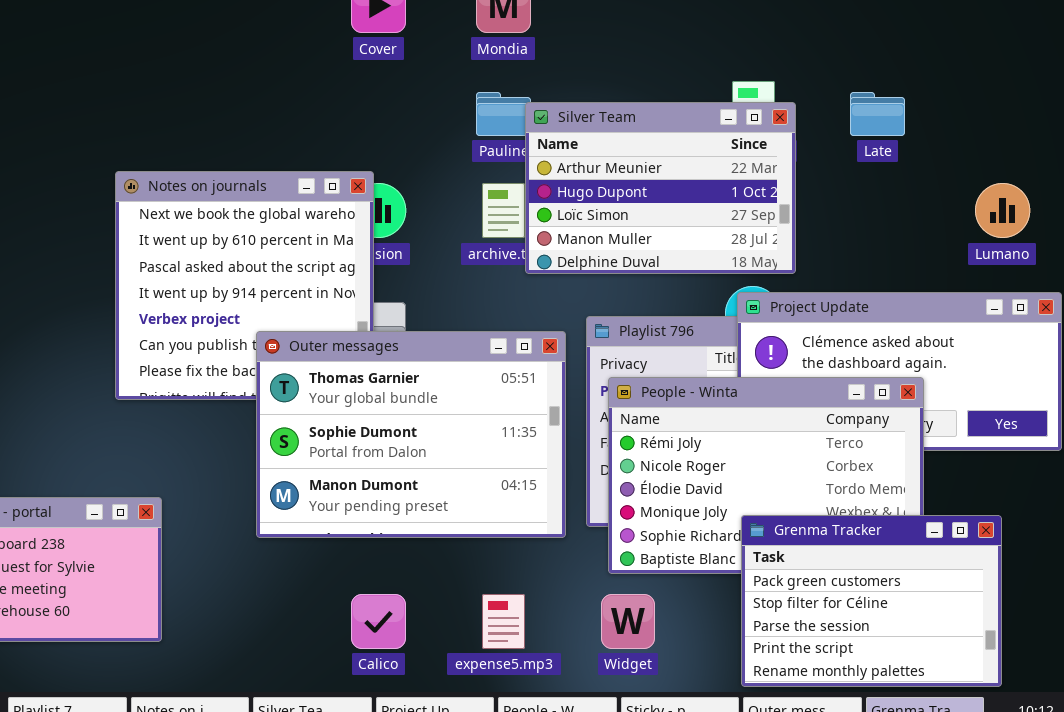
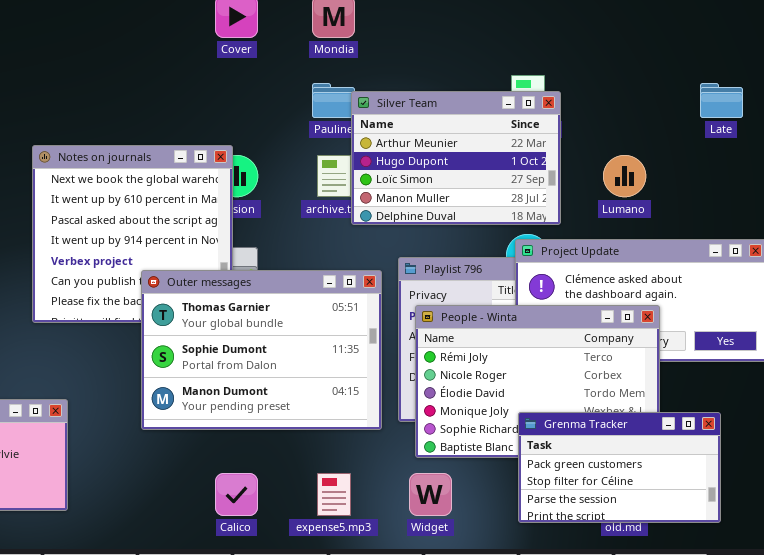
Late: [850,92,905,136] -> [700,83,743,118], moved
Lumano: [975,183,1030,238] -> [603,155,646,197], moved
Grenma Tracker: [741,515,1002,687] -> [518,412,721,523], resized

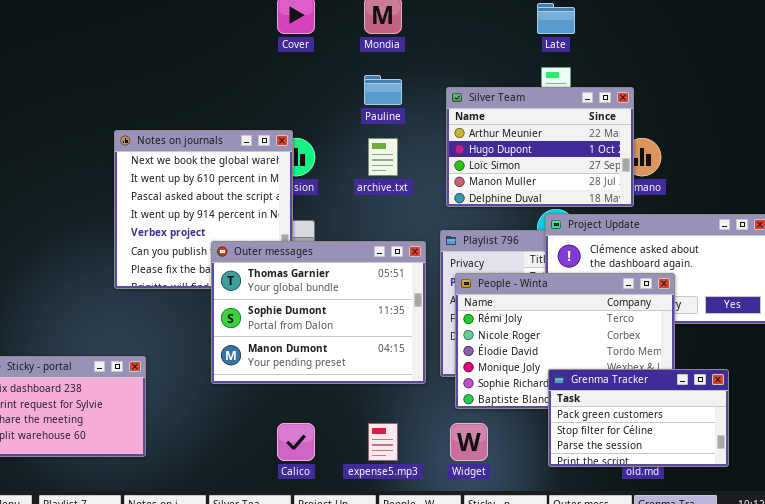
Late: [700,83,743,118] -> [537,3,575,34], moved
Silver Team: [351,91,561,225] -> [446,87,634,207], moved

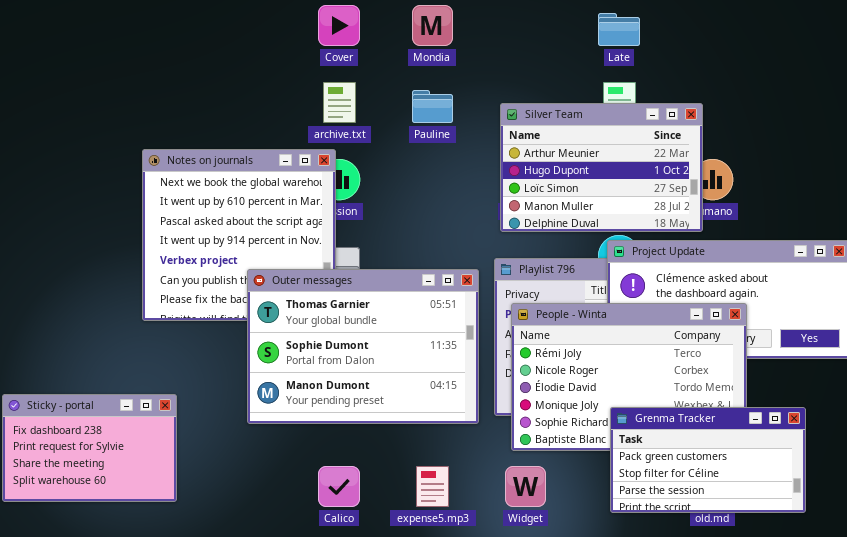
archive.txt: [368,138,398,176] -> [323,82,356,123], moved

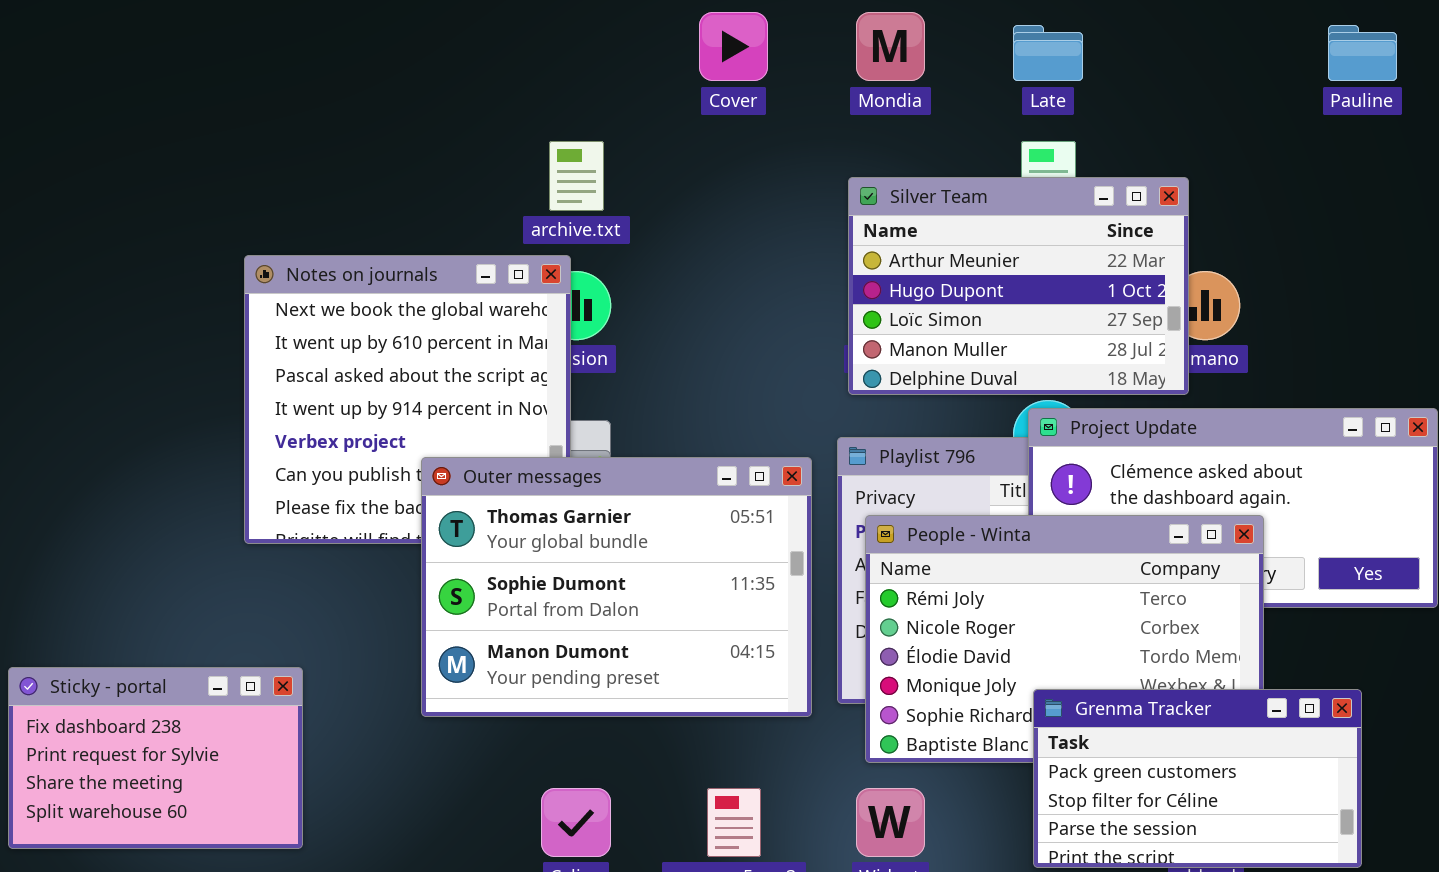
Cover: [318,5,360,46] -> [699,12,768,81], moved
Mondia: [412,5,453,46] -> [856,12,925,81], moved
Pauline: [412,90,453,123] -> [1328,25,1397,81], moved

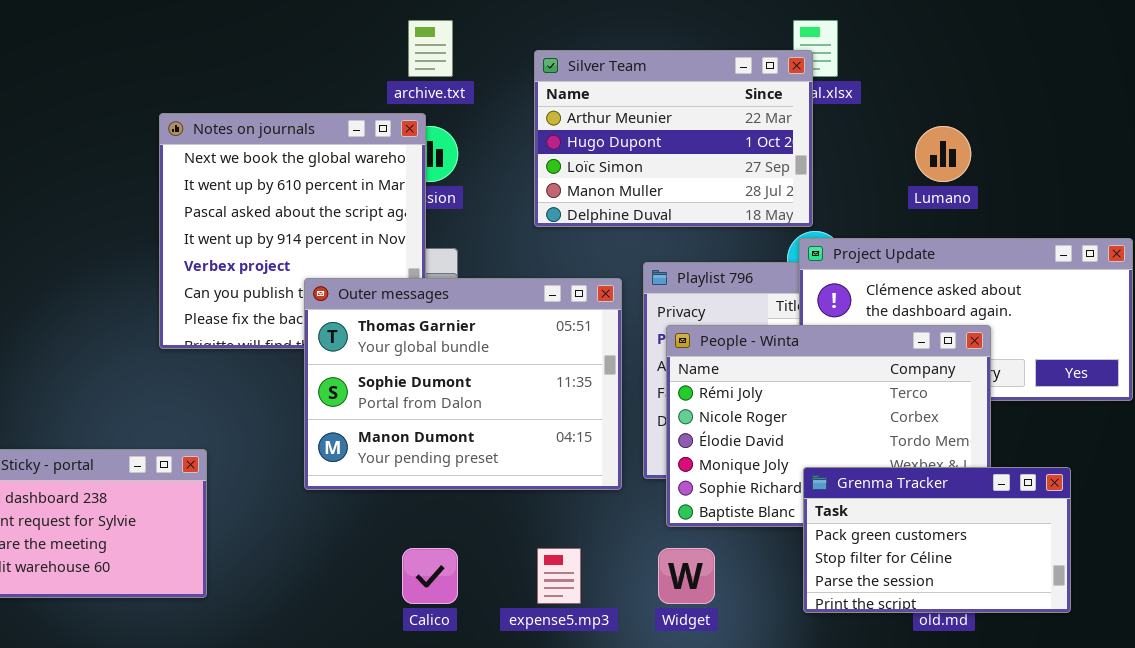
Silver Team: [848,177,1189,395] -> [534,50,813,227], moved

